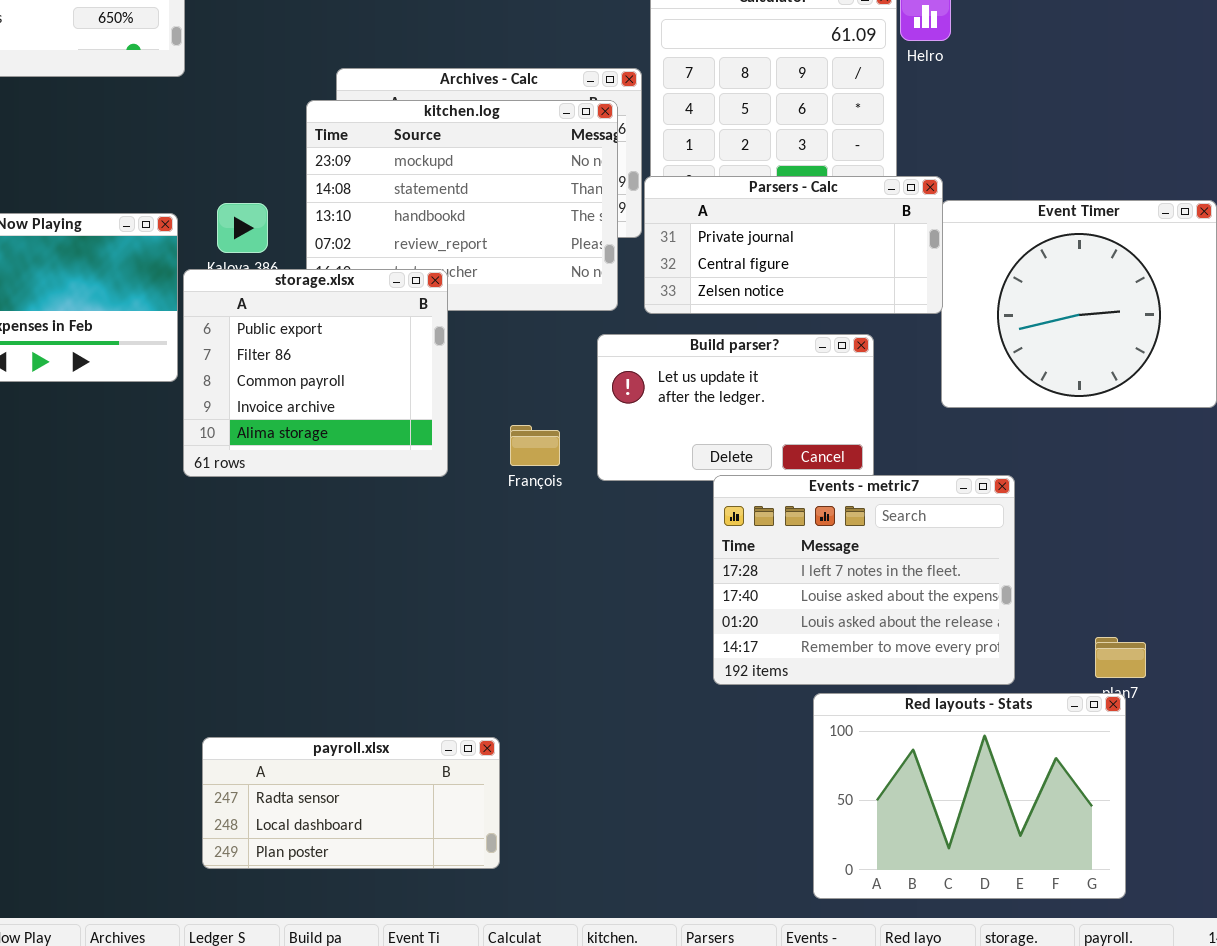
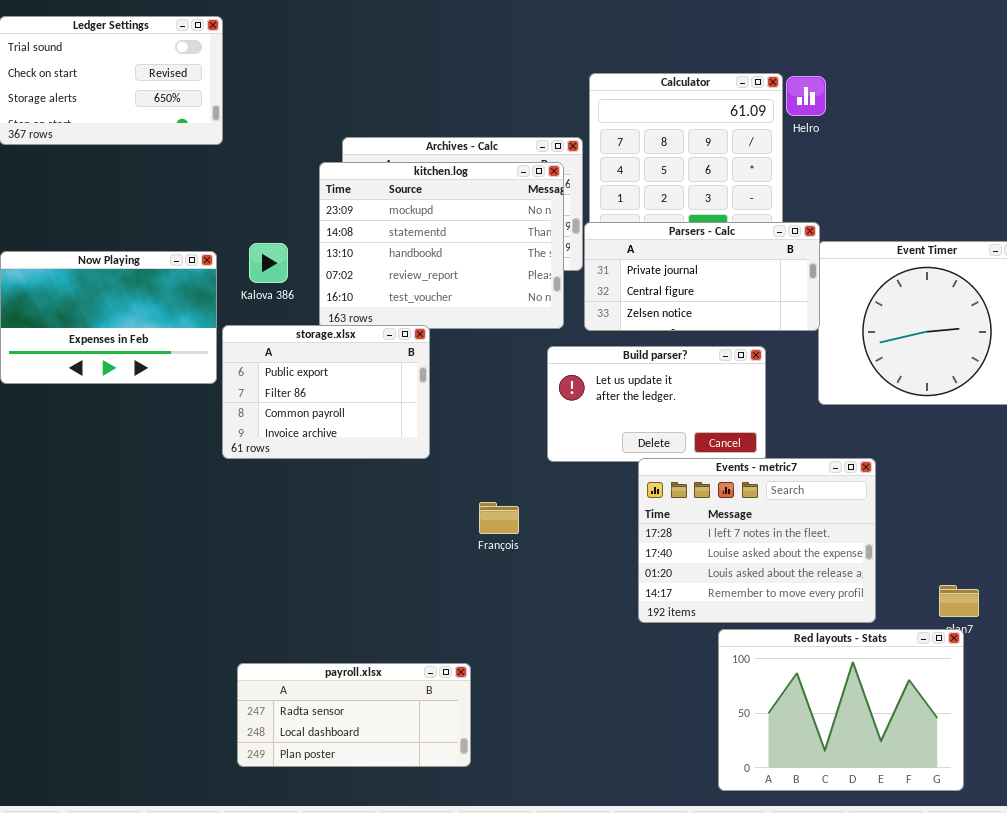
storage.xlsx: [183,269,448,477] -> [222,325,430,459], resized
François: [510,425,560,466] -> [479,502,519,534], moved

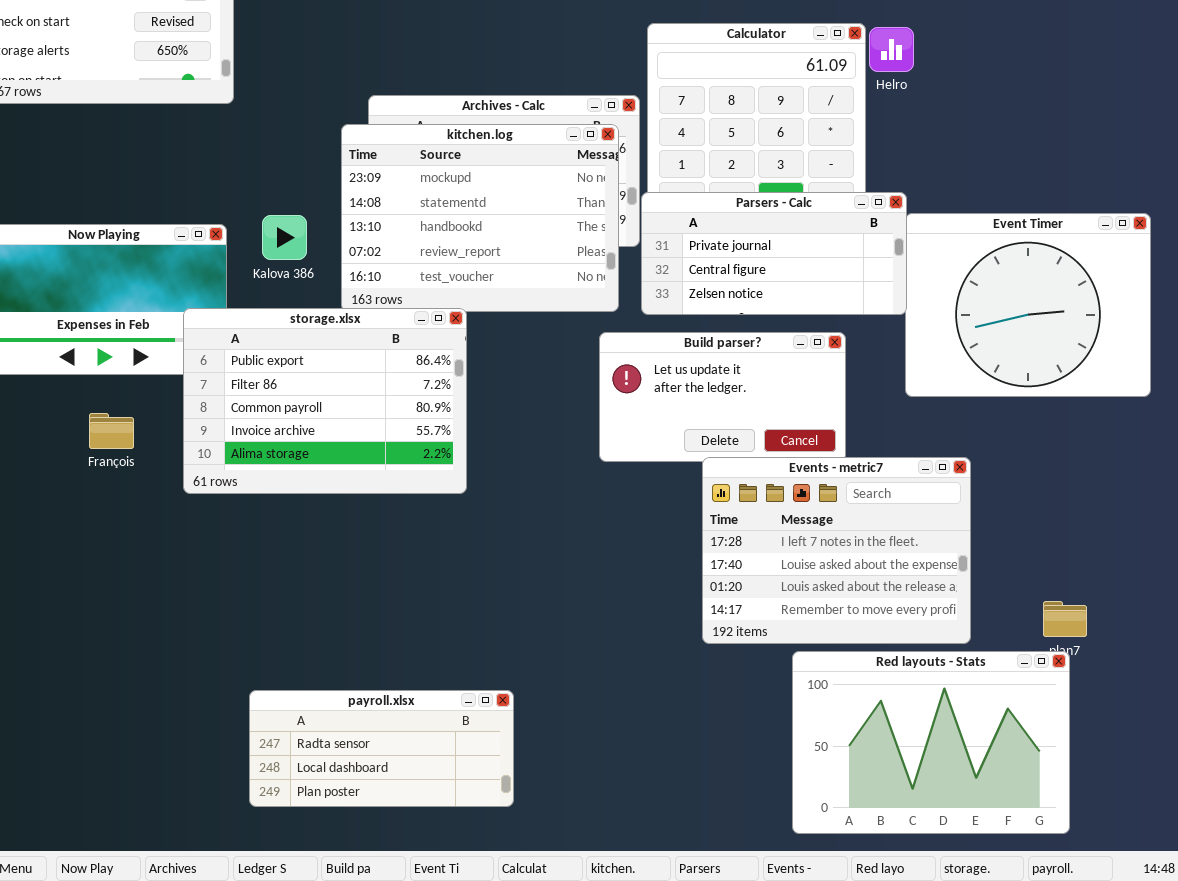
storage.xlsx: [222,325,430,459] -> [183,308,467,494], resized
François: [479,502,519,534] -> [89,413,134,449], moved

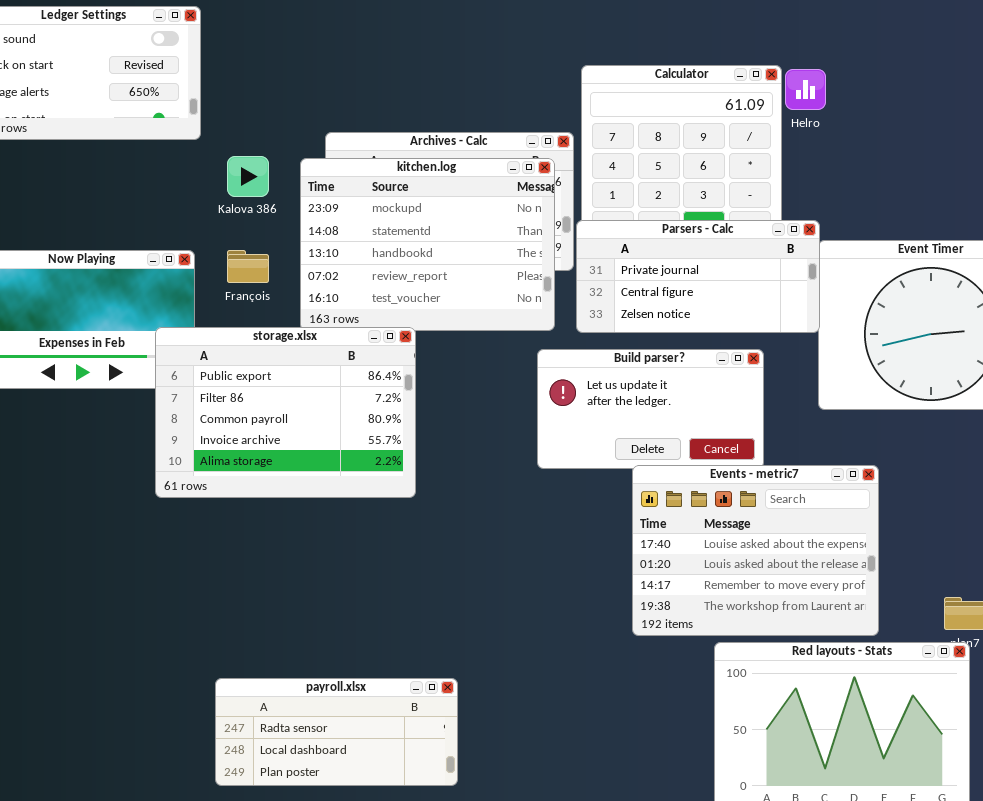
Kalova 386: [262,215,307,260] -> [227,156,269,197], moved
François: [89,413,134,449] -> [227,250,269,283], moved
Events - metric7: [702,457,971,644] -> [632,465,879,636], scrolled down 1 row

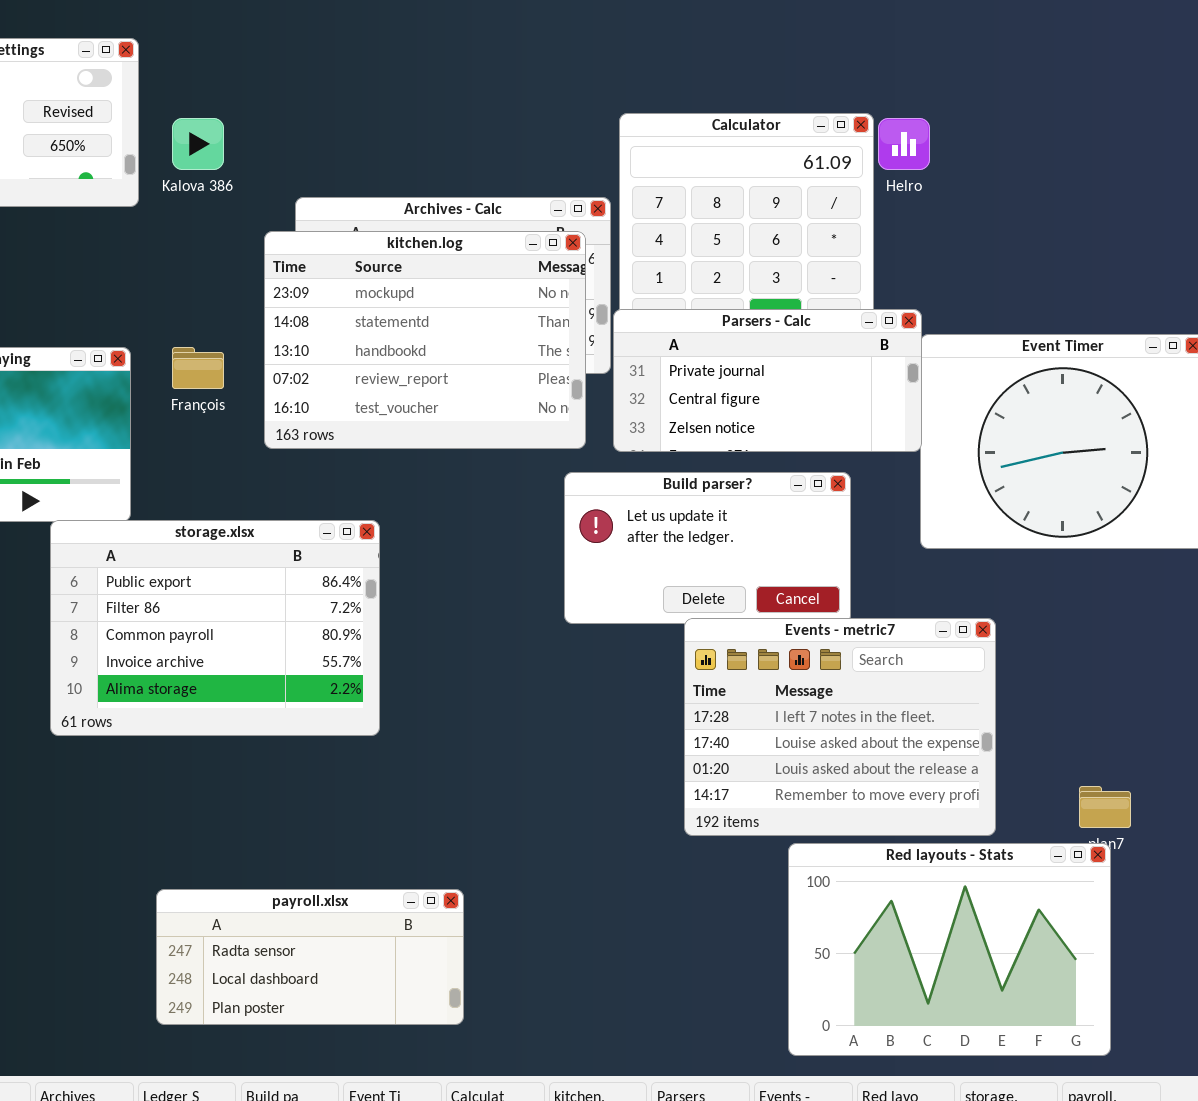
Kalova 386: [227,156,269,197] -> [172,118,224,170], moved
storage.xlsx: [155,327,416,498] -> [50,520,380,736], moved
Events - metric7: [632,465,879,636] -> [684,618,996,836], scrolled up 1 row

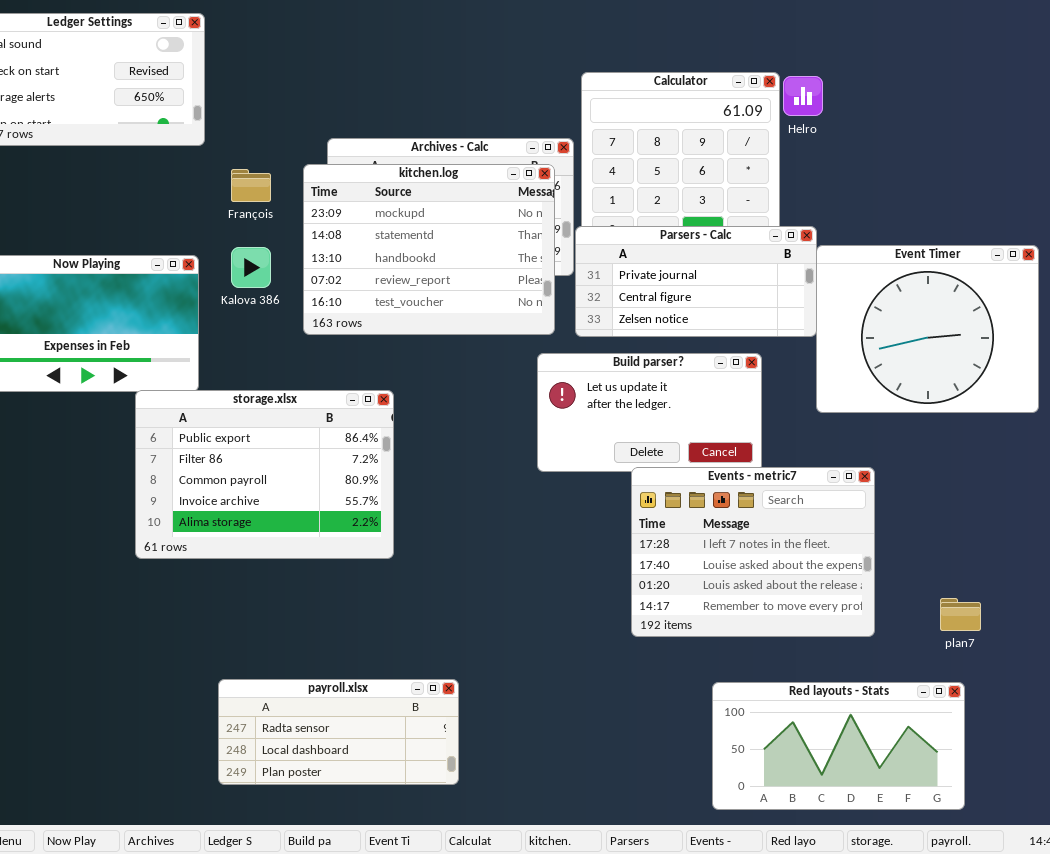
Kalova 386: [172,118,224,170] -> [231,247,271,288], moved
François: [172,347,224,389] -> [231,169,271,202], moved
Red layouts - Stats: [788,843,1111,1056] -> [712,682,965,810], resized

